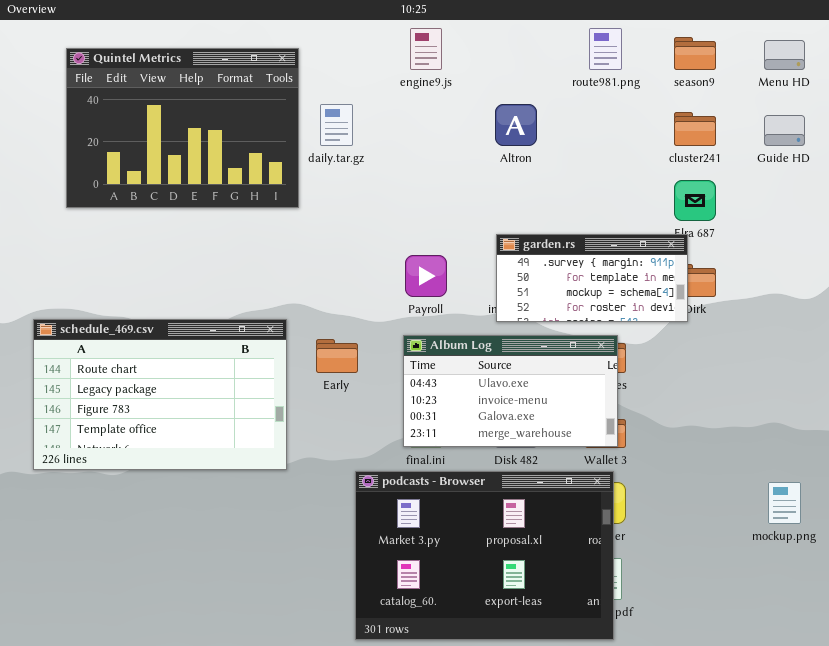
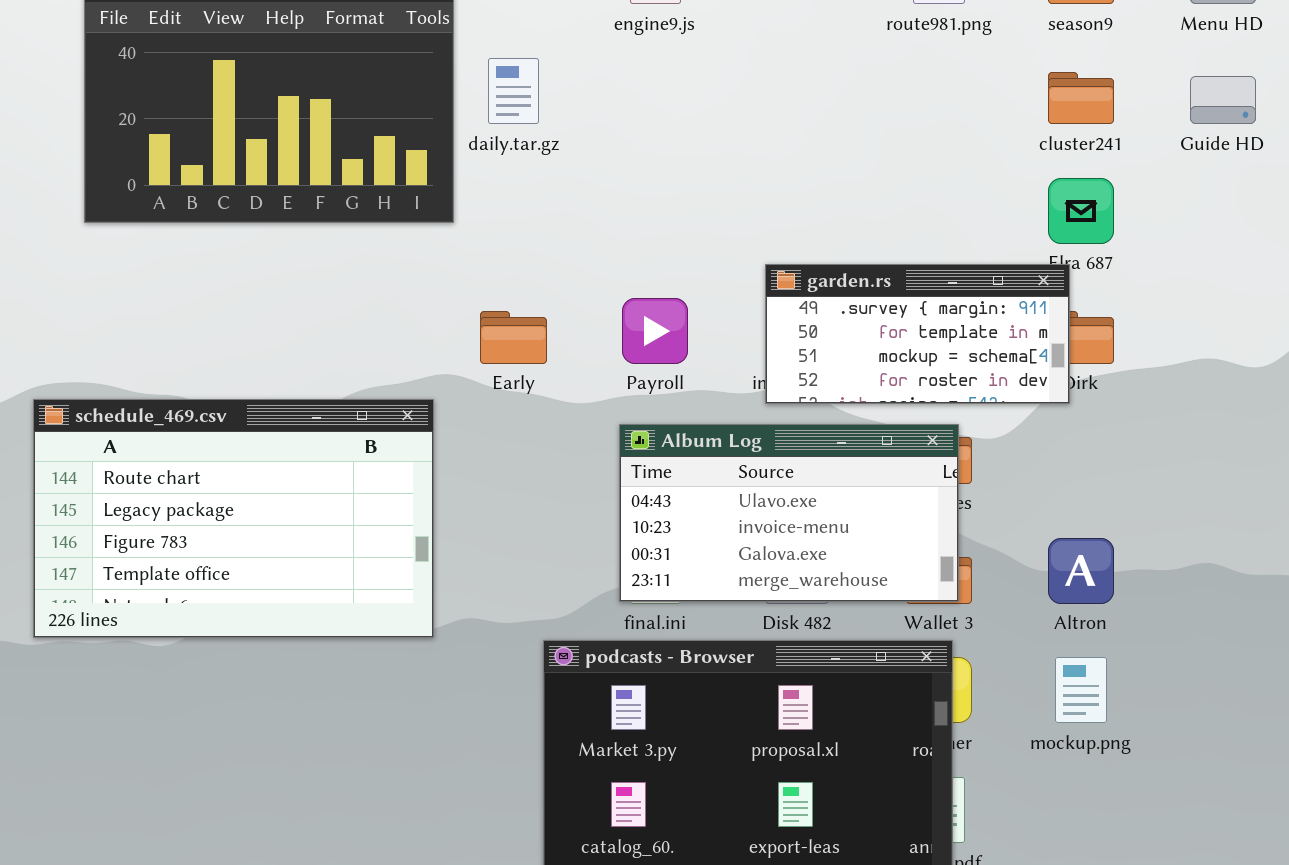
Altron: [495,104,537,146] -> [1048,538,1114,604], moved
Early: [316,339,358,373] -> [480,311,547,364], moved
mockup.png: [768,482,801,524] -> [1055,657,1107,723], moved

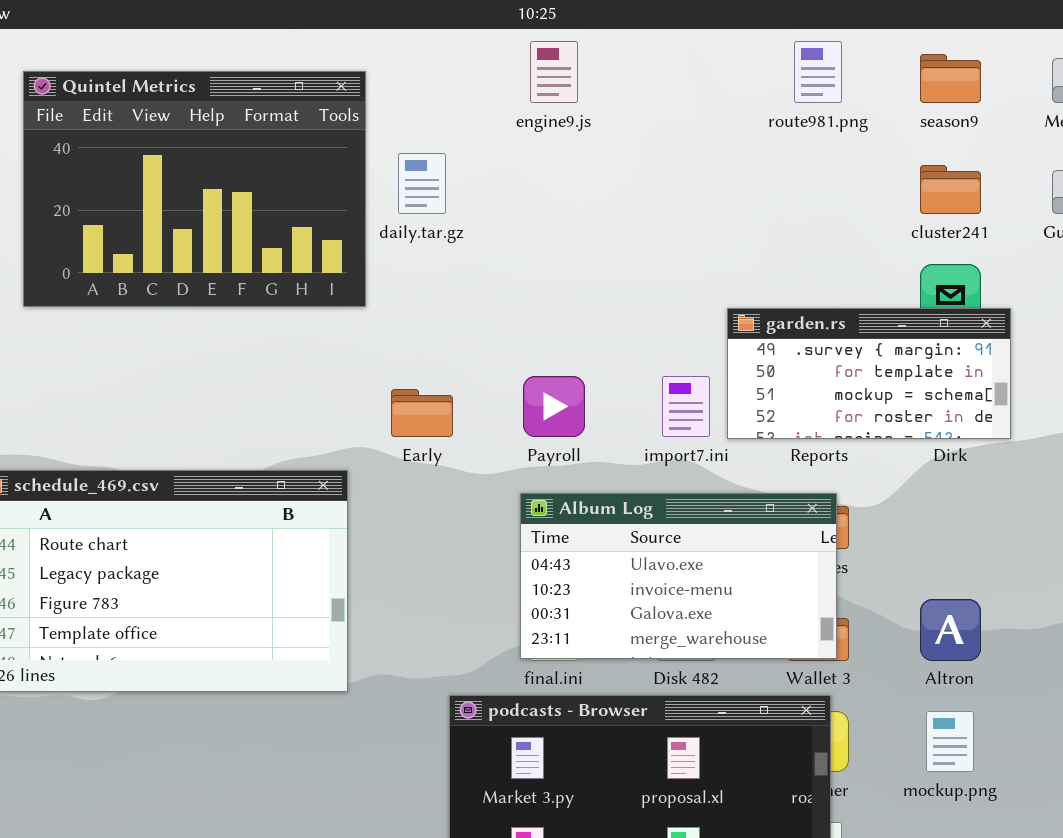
garden.rs: [765,264,1070,404] -> [727,308,1011,439], moved

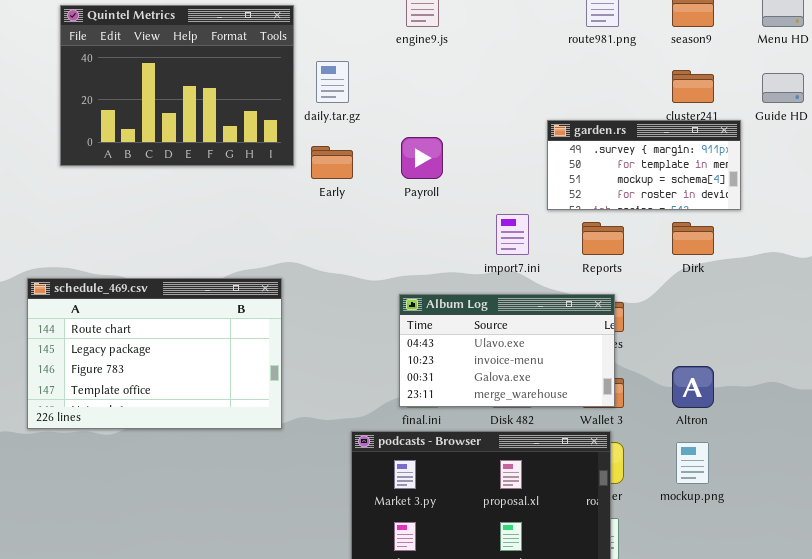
garden.rs: [727,308,1011,439] -> [547,120,741,210], moved
Payroll: [523,376,585,437] -> [401,137,443,179], moved
Early: [391,389,453,437] -> [311,146,353,179], moved

